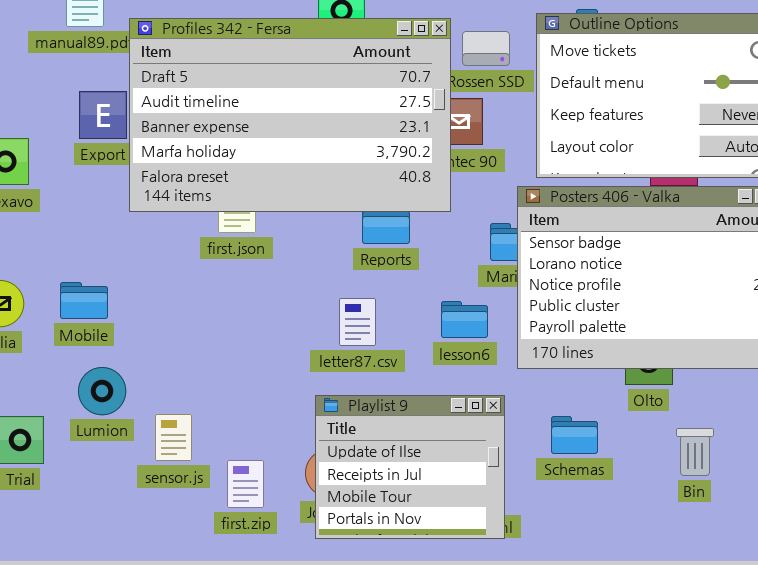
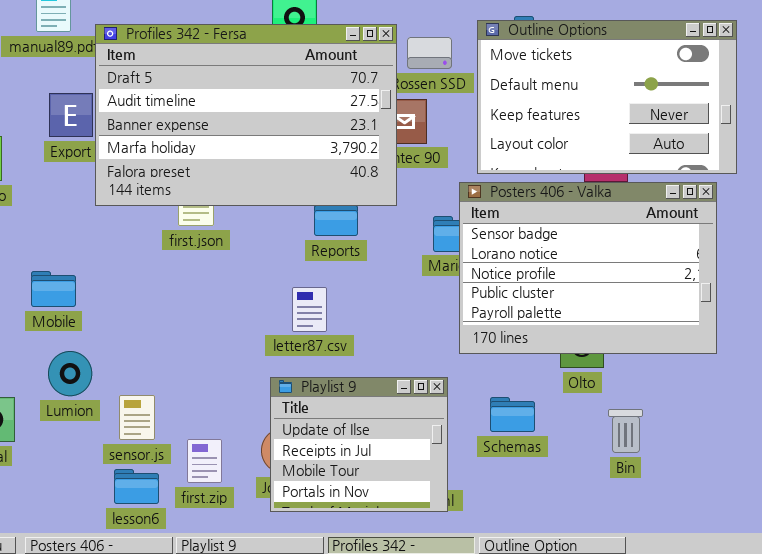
lesson6: [441,301,488,338] -> [114,469,159,504], moved

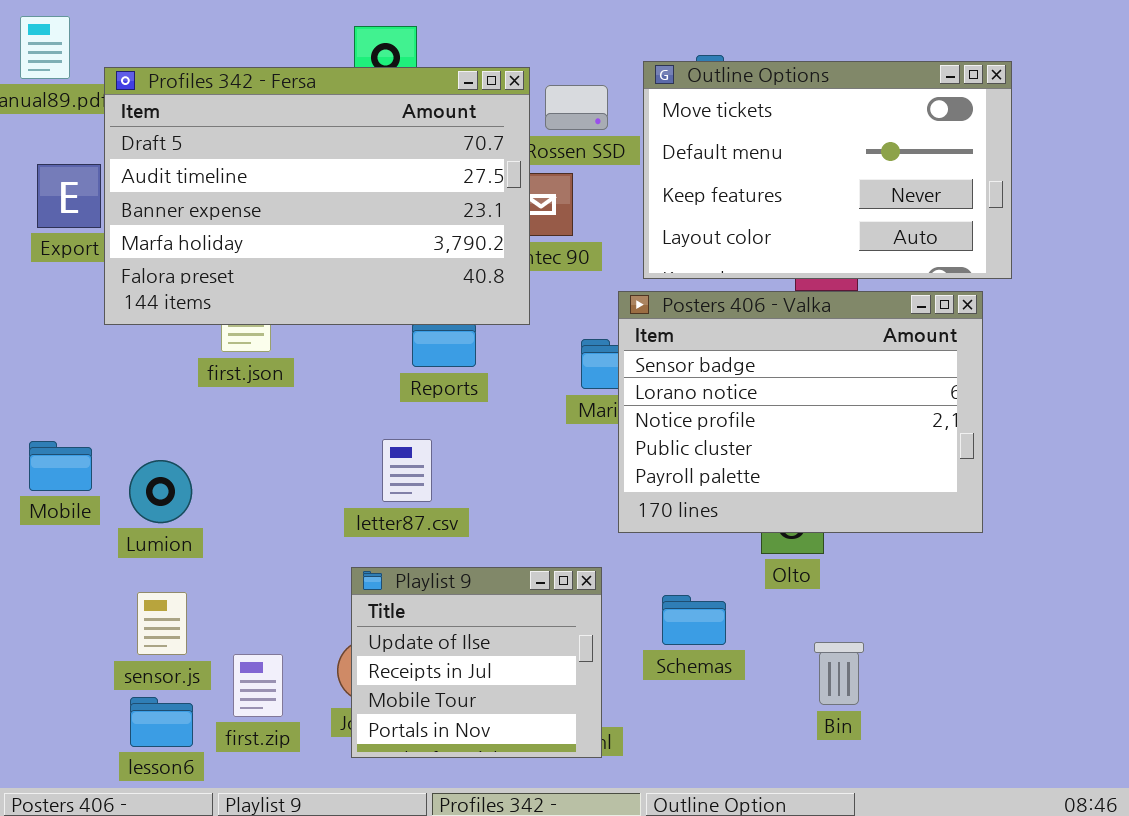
Mobile: [31,271,76,307] -> [29,441,92,491], moved
Lumion: [48,351,92,396] -> [129,460,192,523], moved
Bin: [608,409,643,453] -> [814,642,864,705], moved

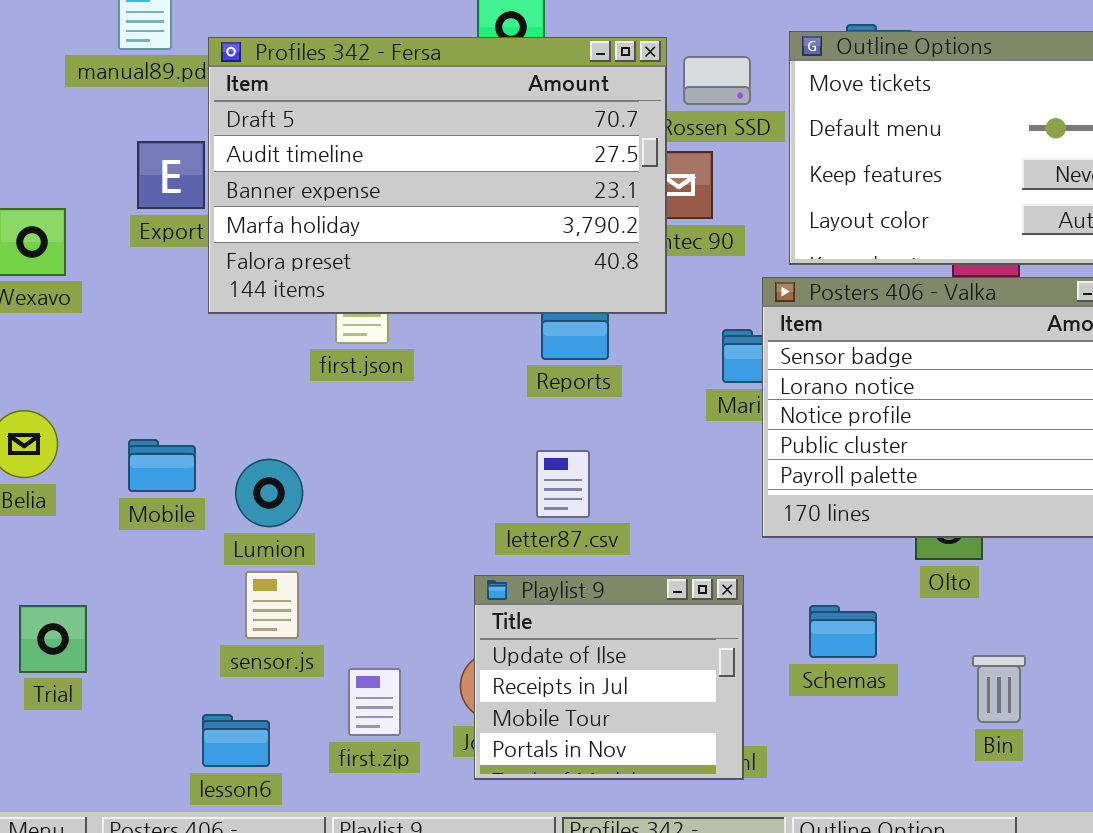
letter87.csv: [382,439,432,502] -> [536,450,590,518], moved
sensor.js: [137,592,187,655] -> [245,571,299,639], moved
lesson6: [130,697,193,747] -> [202,714,270,767], moved

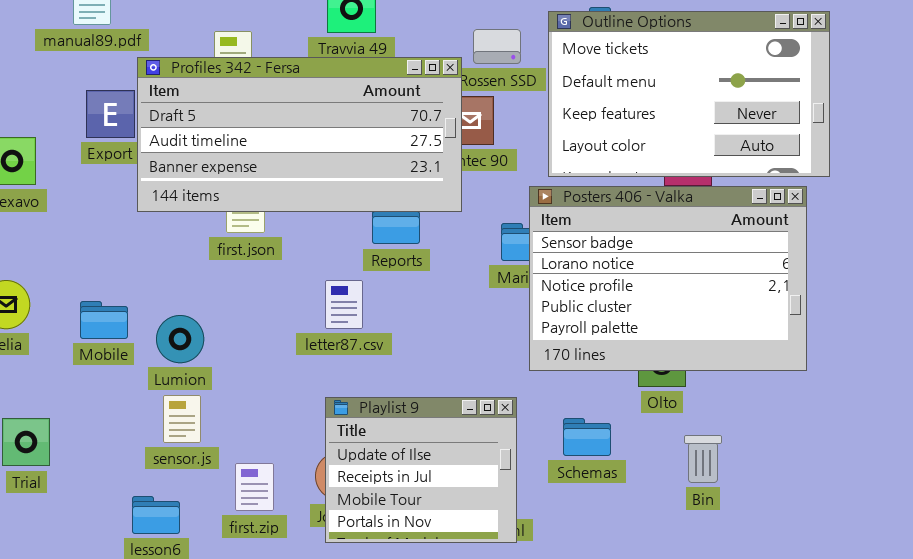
Profiles 342 - Fersa: [208,37,667,314] -> [137,57,462,212], resized
letter87.csv: [536,450,590,518] -> [325,280,363,329], moved
Bin: [972,655,1026,723] -> [684,435,722,483], moved

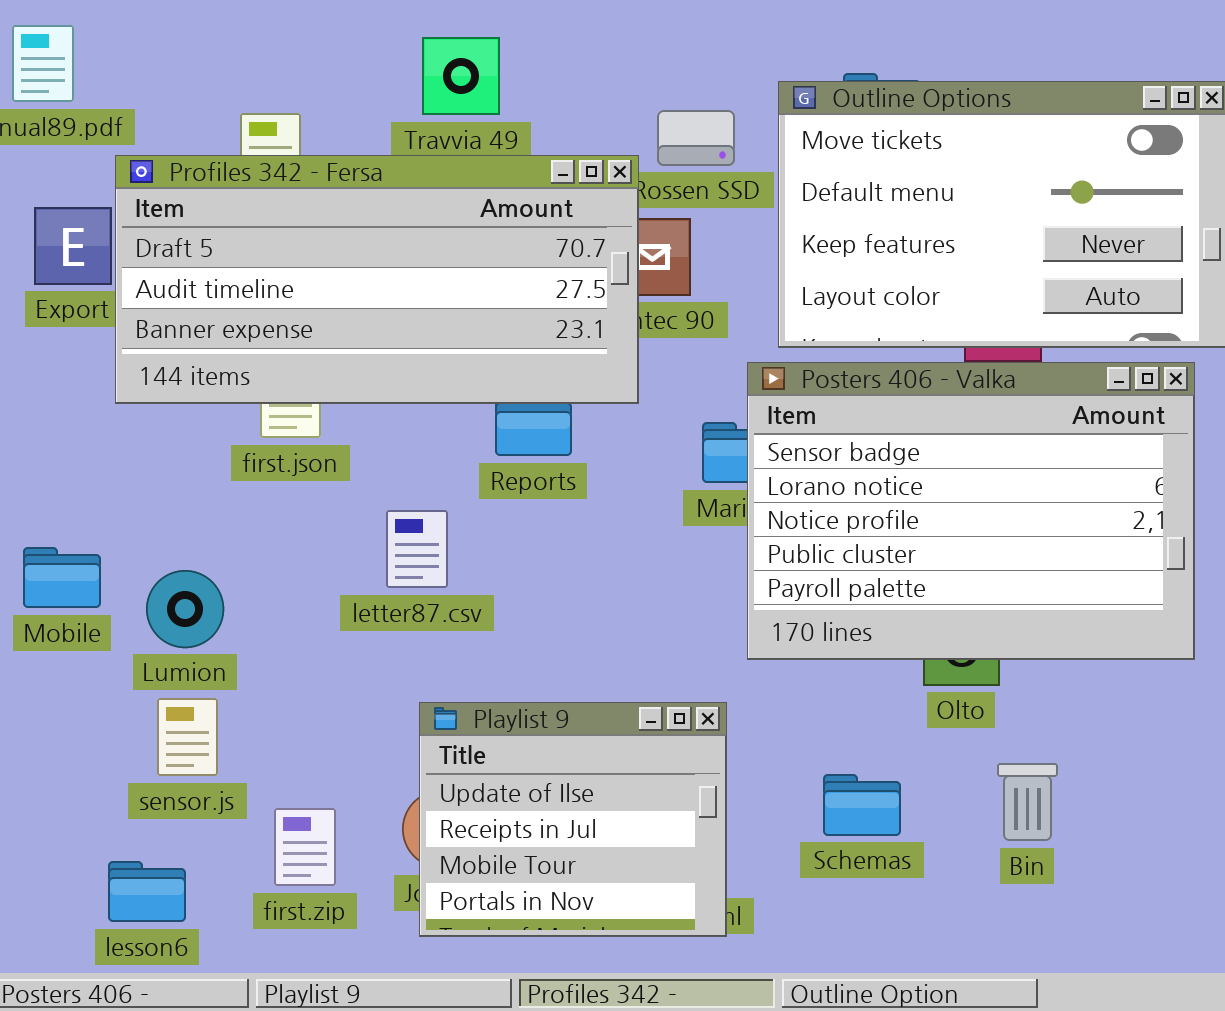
letter87.csv: [325,280,363,329] -> [386,510,448,588], moved
Schemas: [563,418,611,456] -> [823,774,901,836], moved

